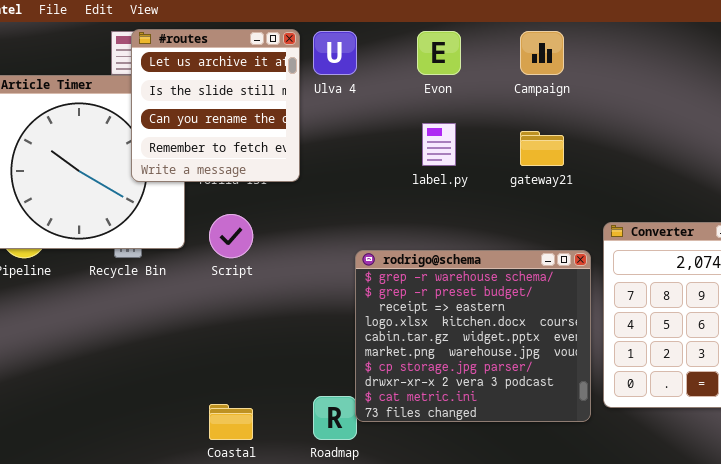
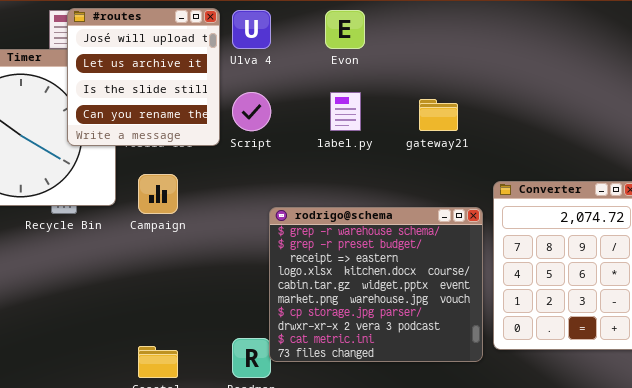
#routes: [131,29,300,182] -> [67,8,220,146], scrolled up 1 row
Campaign: [520,31,564,75] -> [138,174,178,214], moved
Script: [209,214,253,258] -> [232,92,271,131], moved

